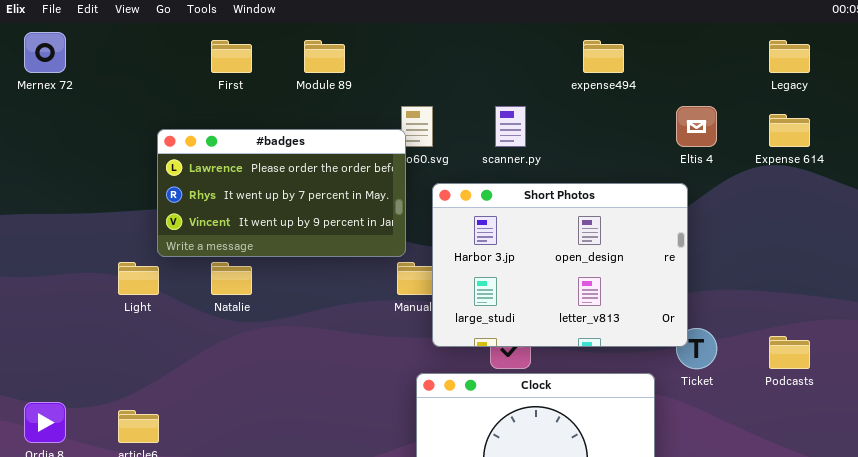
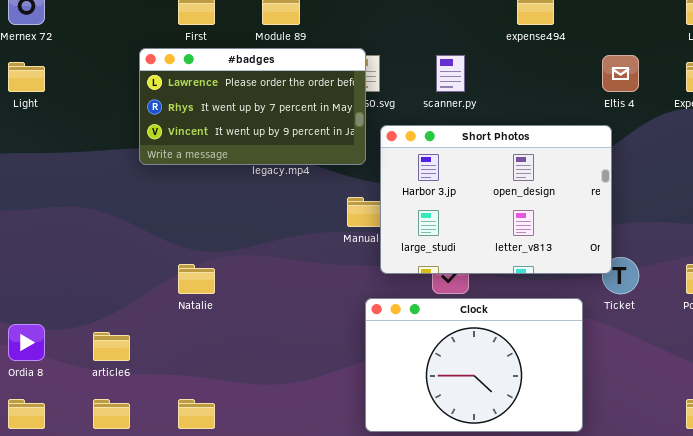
#badges: [157,129,406,257] -> [139,48,366,165], moved
Light: [118,262,159,295] -> [8,62,45,92], moved
Natalie: [211,262,252,295] -> [178,264,215,294], moved

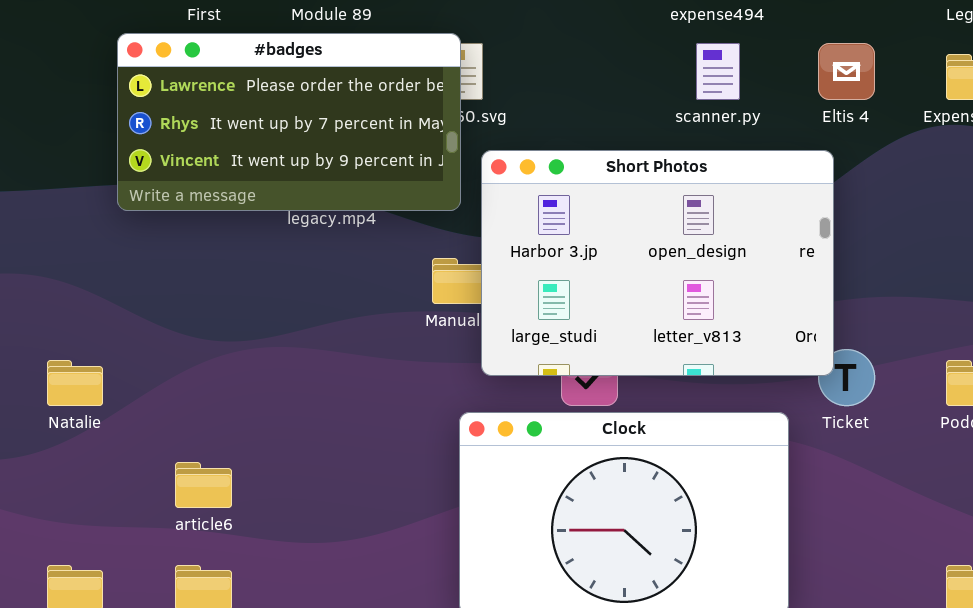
scanner.py: [436,55,465,92] -> [696,43,740,100], moved
Natalie: [178,264,215,294] -> [47,360,103,406], moved
article6: [93,332,130,361] -> [175,462,232,508], moved

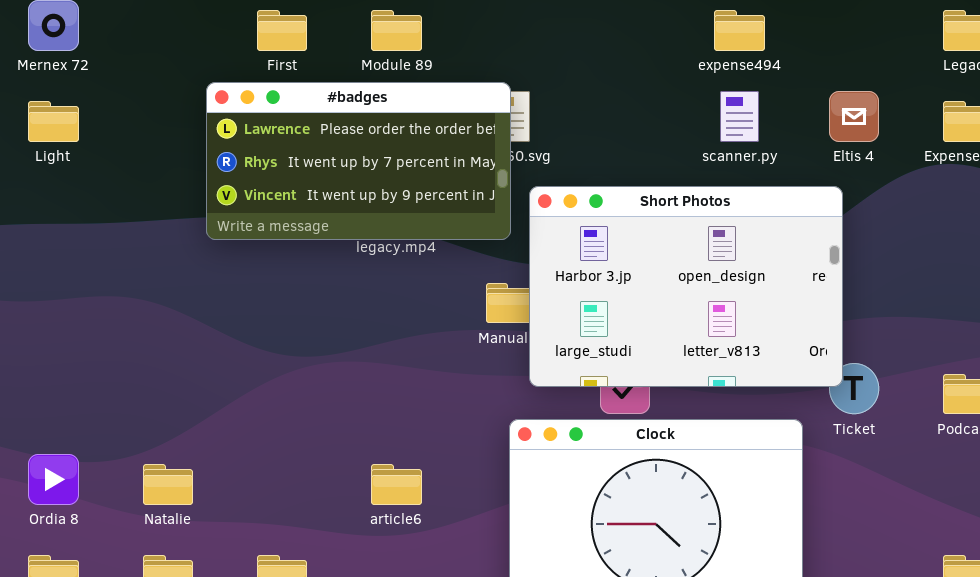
Natalie: [47,360,103,406] -> [143,464,193,505], moved
article6: [175,462,232,508] -> [371,464,422,505], moved

